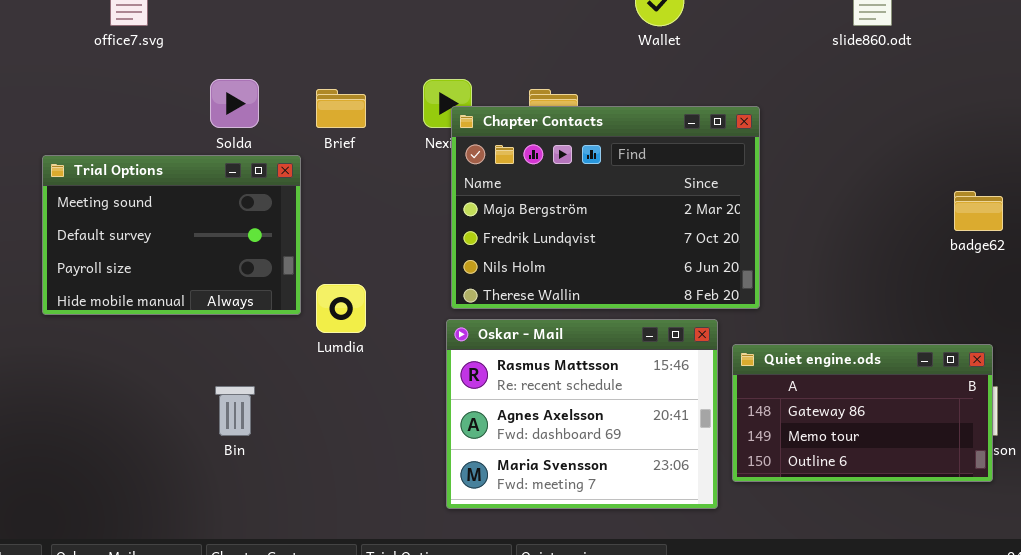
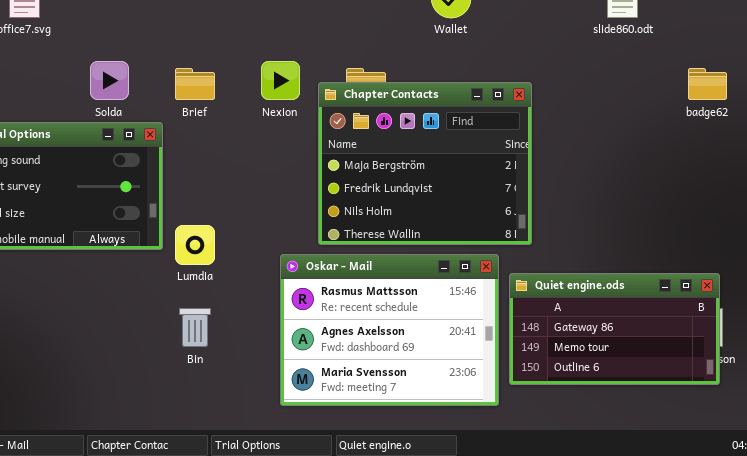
Chapter Contacts: [451,106,760,309] -> [318,82,532,245], resized
badge62: [954,191,1003,231] -> [688,68,727,100], moved
Bin: [215,386,255,436] -> [179,308,211,347], moved

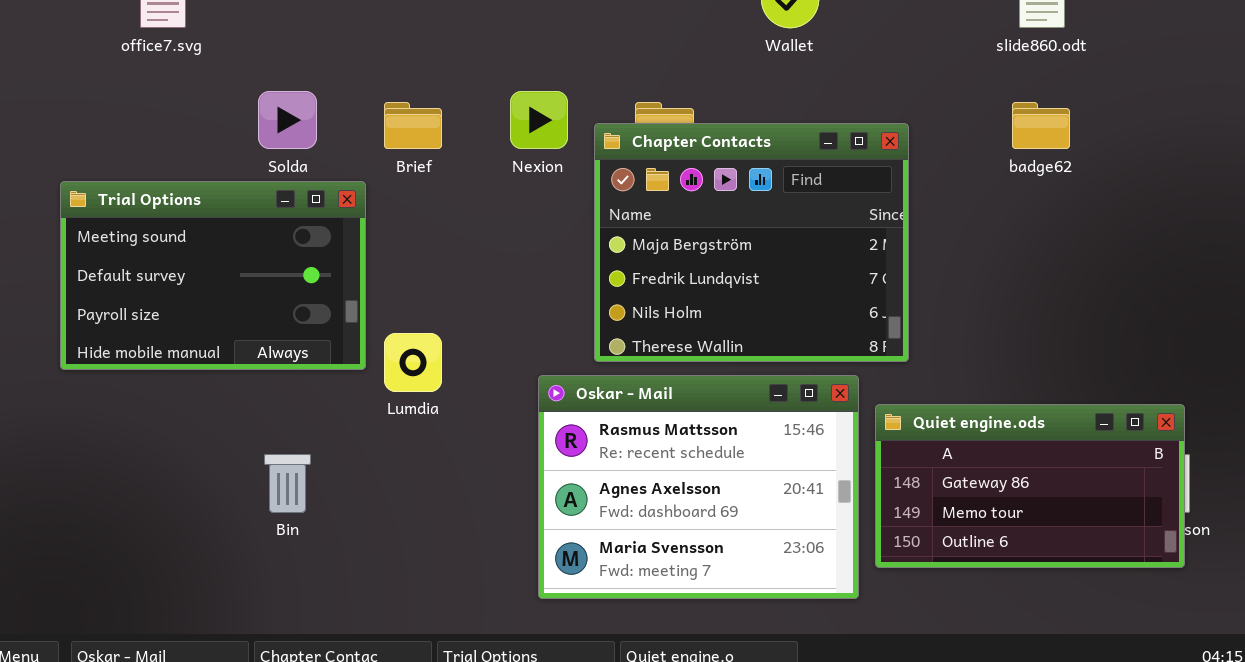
badge62: [688,68,727,100] -> [1012,102,1070,149], moved
Bin: [179,308,211,347] -> [264,454,311,513], moved

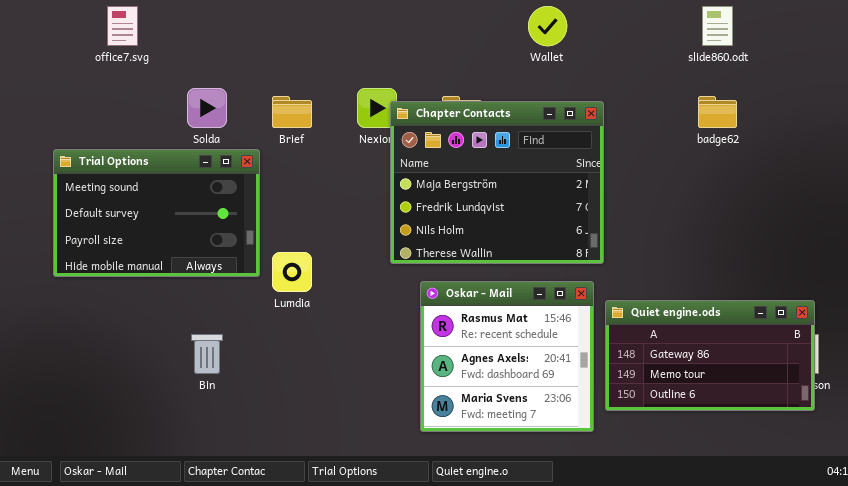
Chapter Contacts: [594,123,909,362] -> [390,101,604,264], moved
Oskar - Mail: [538,375,859,599] -> [420,281,594,432], resized

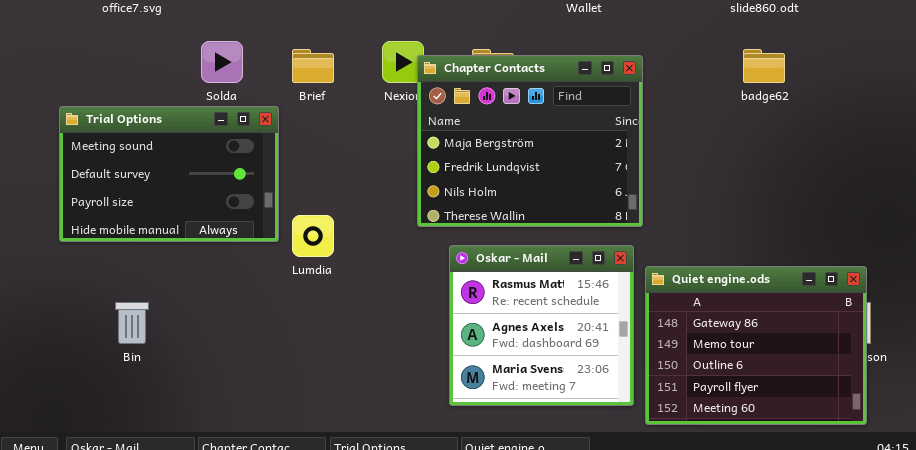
Quiet engine.ods: [605,300,815,411] -> [645,266,867,425], resized
Bin: [191,334,223,374] -> [115,302,149,344], moved

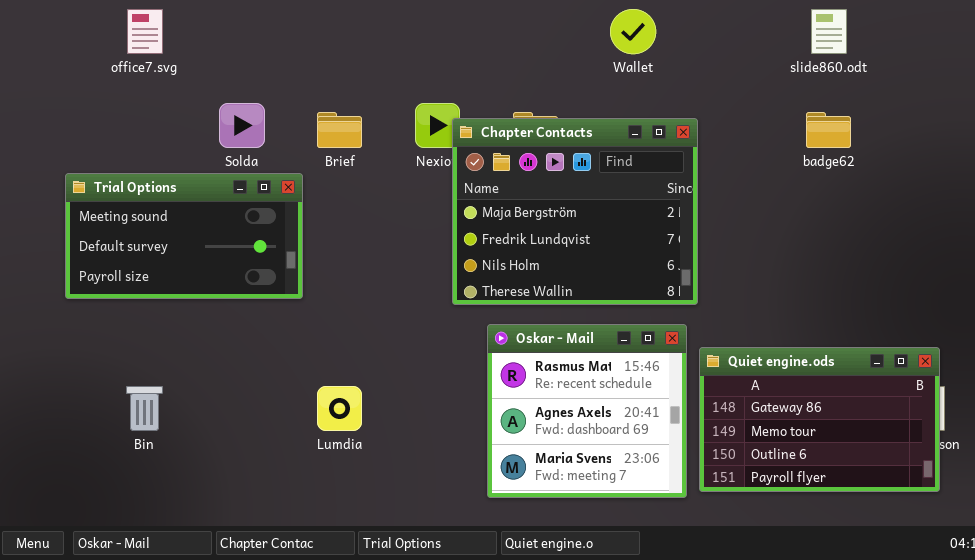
Trial Options: [59,106,279,242] -> [65,173,303,299], resized
Lumdia: [292,215,334,257] -> [317,386,362,431], moved
Quiet engine.ods: [645,266,867,425] -> [699,347,940,492], resized

